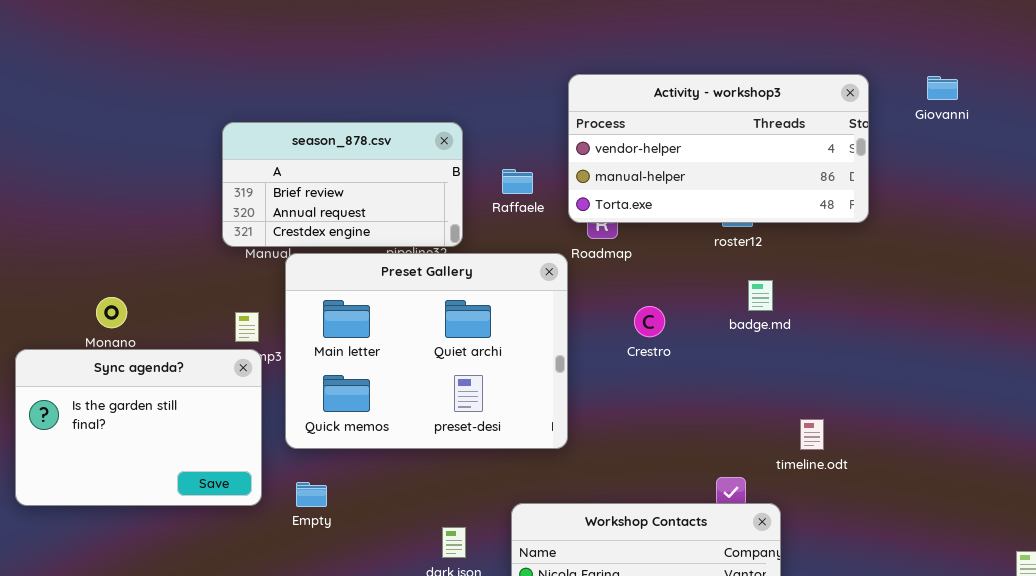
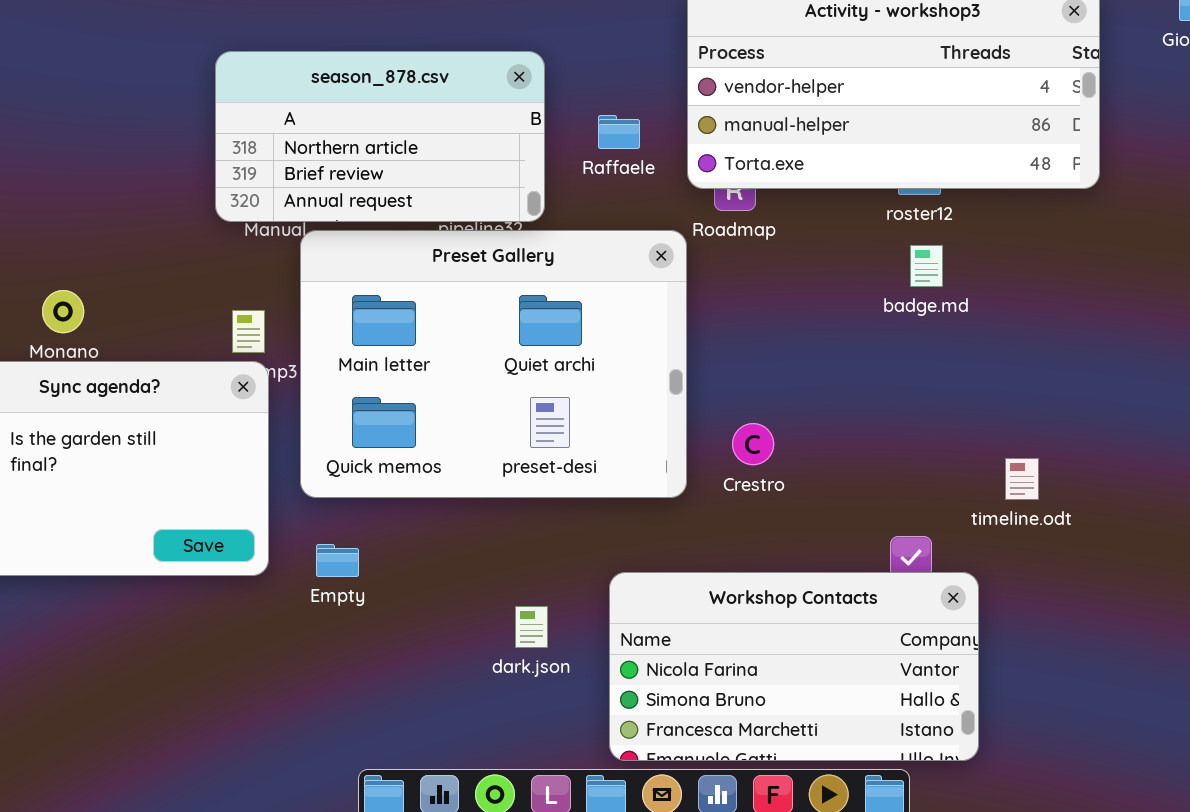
season_878.csv: [222,122,463,247] -> [215,51,545,222], scrolled up 1 row
badge.md: [748,280,773,311] -> [910,245,943,287], moved
Crestro: [634,306,665,337] -> [732,423,774,465], moved

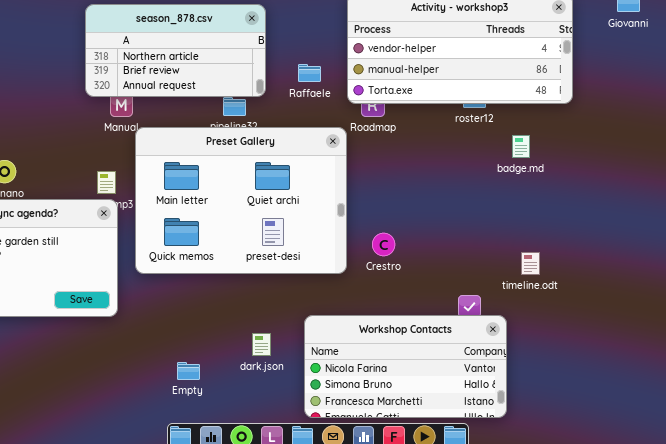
season_878.csv: [215,51,545,222] -> [85,4,266,97], moved
badge.md: [910,245,943,287] -> [512,135,530,158], moved
Empty: [316,544,359,577] -> [177,362,200,380], moved

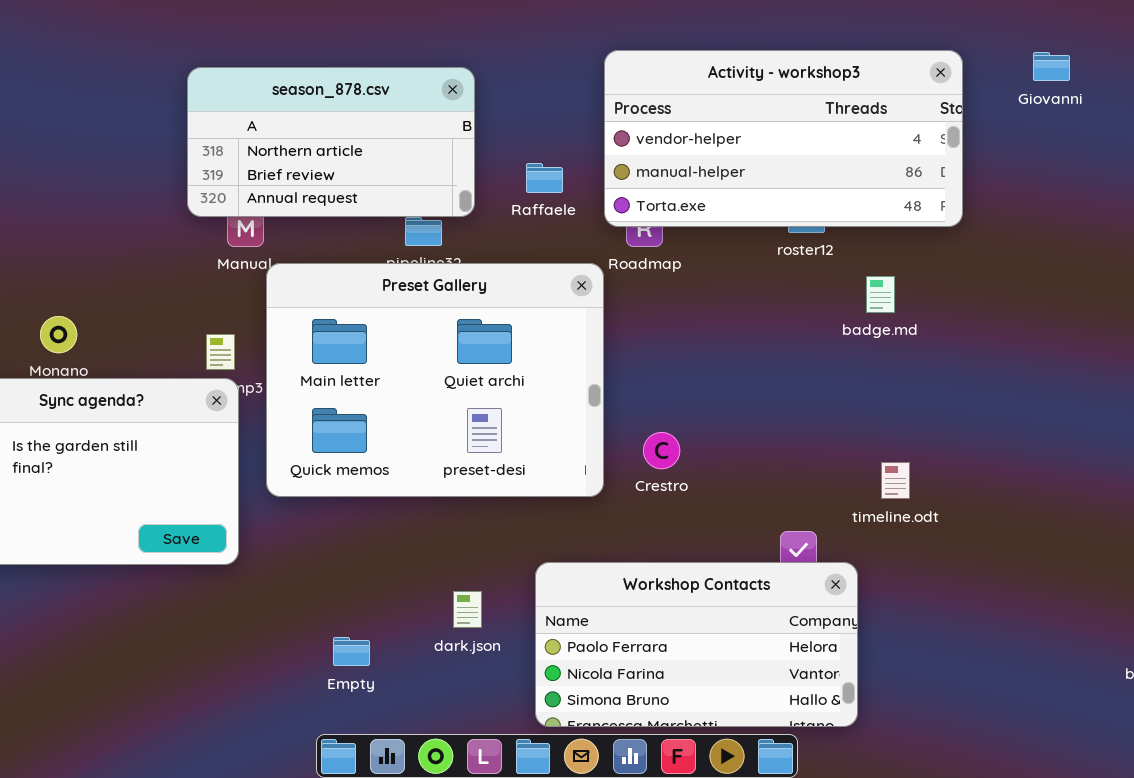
Workshop Contacts: [304,315,507,418] -> [535,562,858,727], scrolled up 1 row

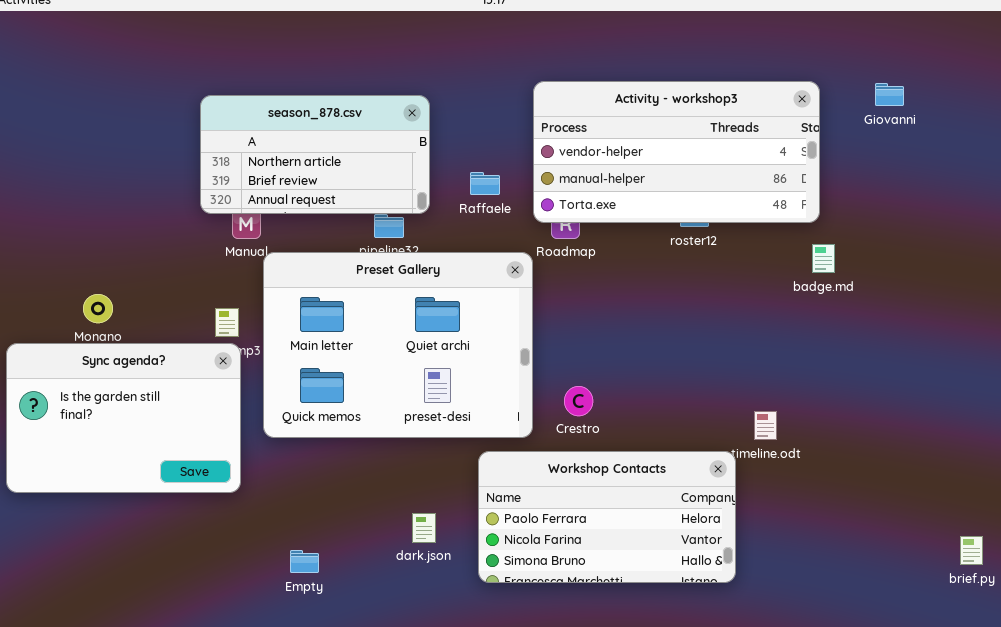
badge.md: [866,276,895,313] -> [812,244,835,273], moved
Workshop Contacts: [535,562,858,727] -> [478,451,736,583], moved
Empty: [333,637,370,666] -> [290,550,319,573], moved

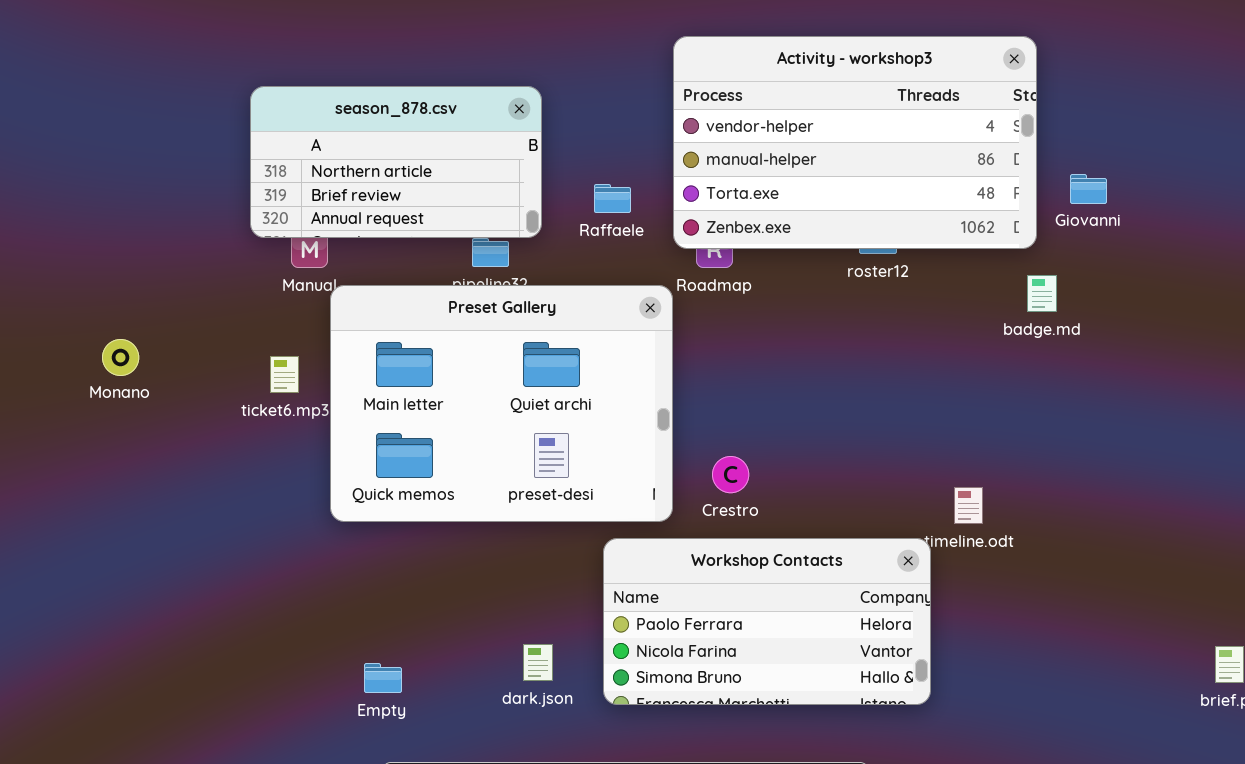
Activity - workshop3: [533,81,820,223] -> [673,36,1037,249], resized
Giovanni: [875,83,904,106] -> [1070,174,1107,204], moved
Sync agenda?: [6,343,241,493] -> none, closed
dark.json: [412,513,436,543] -> [523,644,553,681], moved

